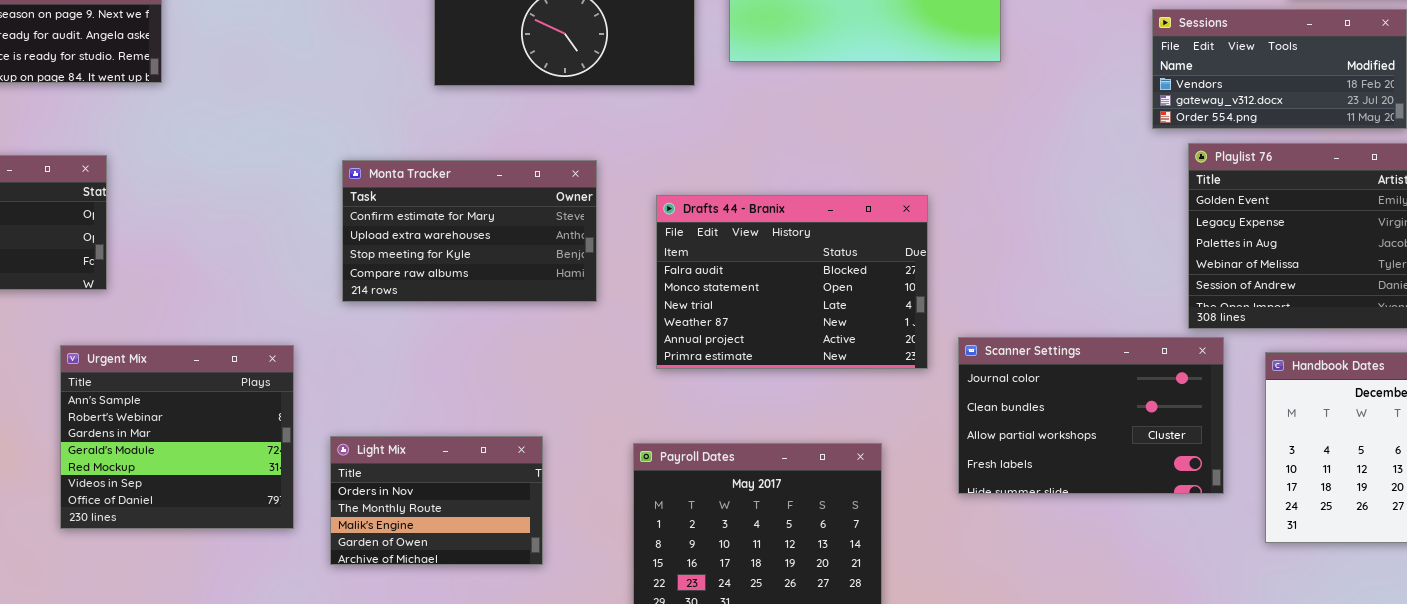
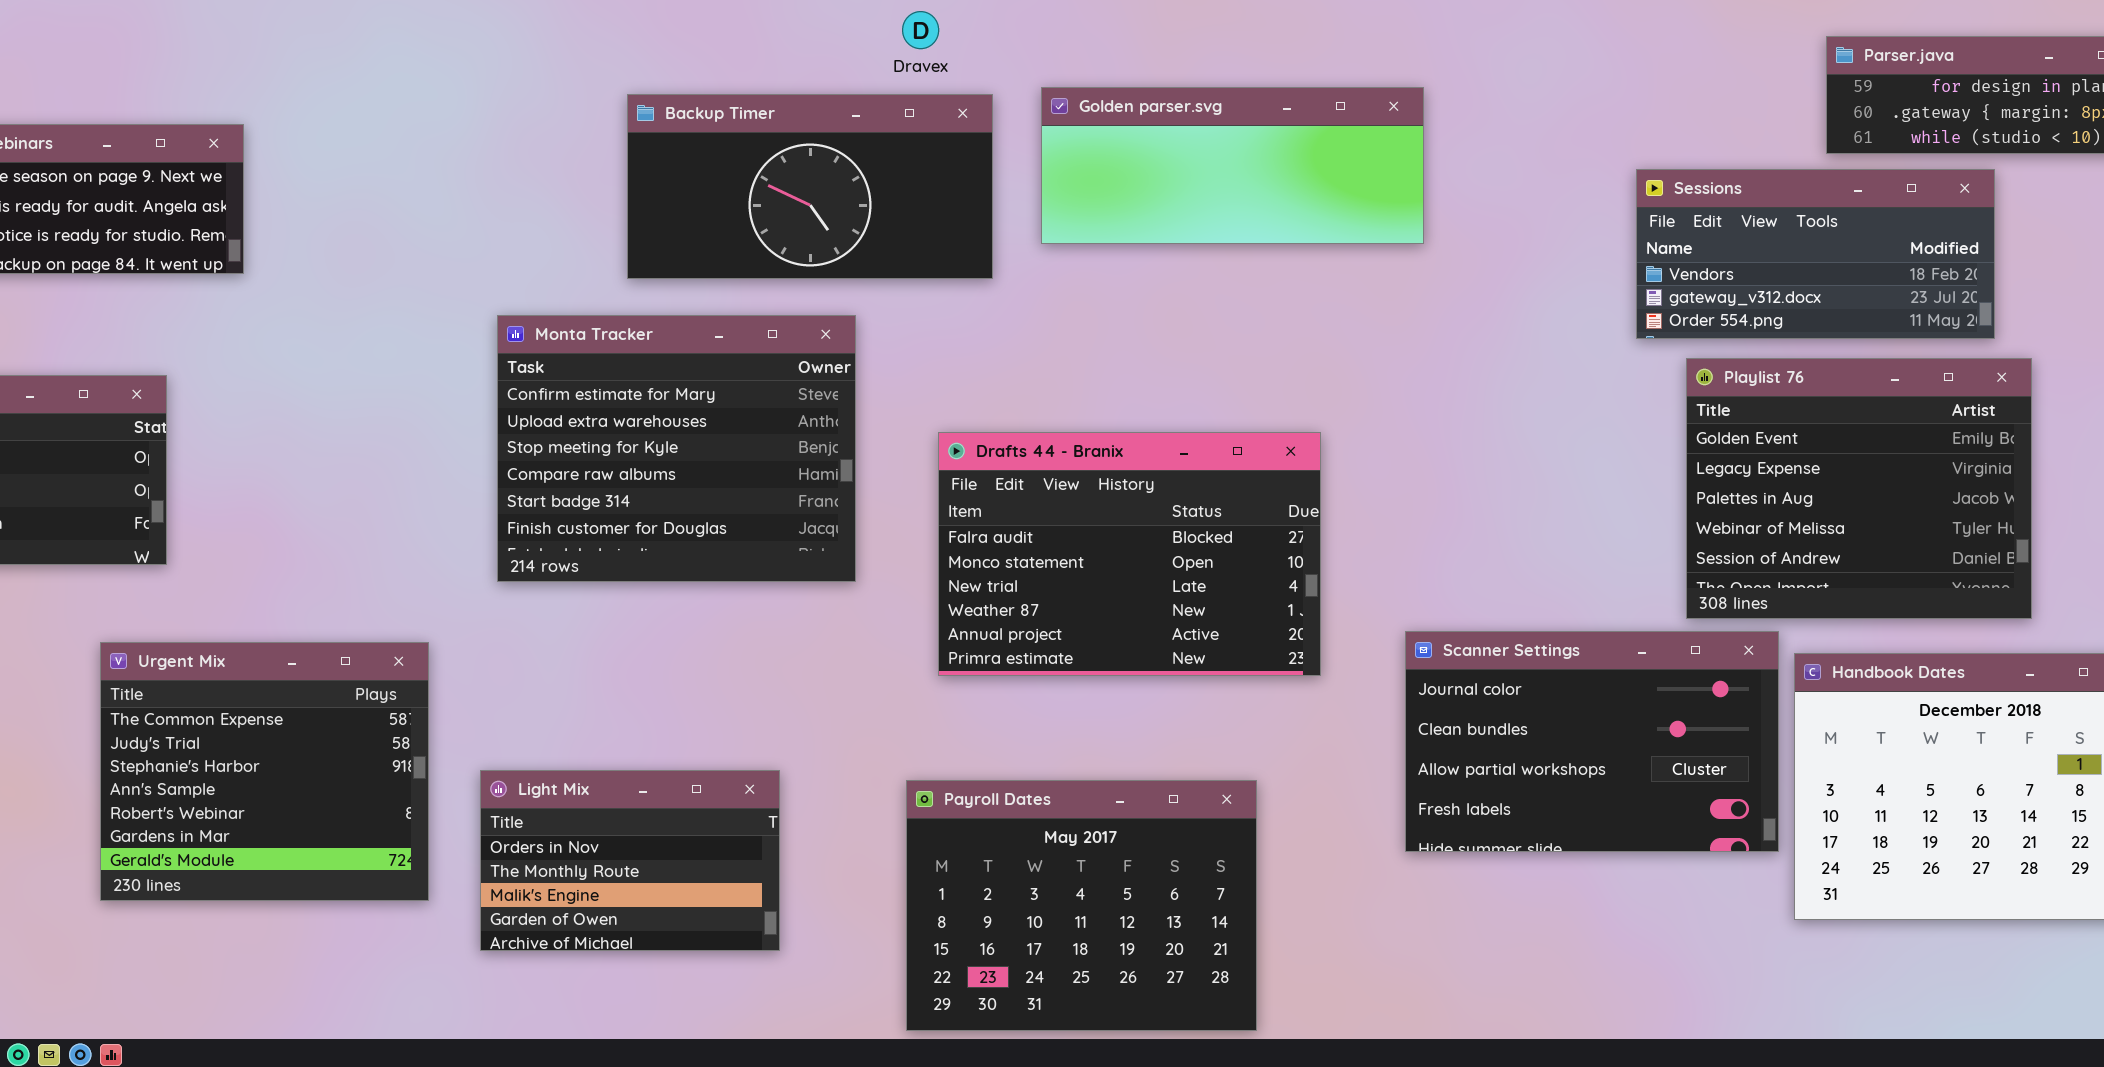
Monta Tracker: [342,160,597,302] -> [497,315,856,582], resized
Scanner Settings: [958,337,1224,494] -> [1405,631,1779,852], moved
Urgent Mix: [60,345,294,529] -> [100,642,429,901], scrolled up 3 rows

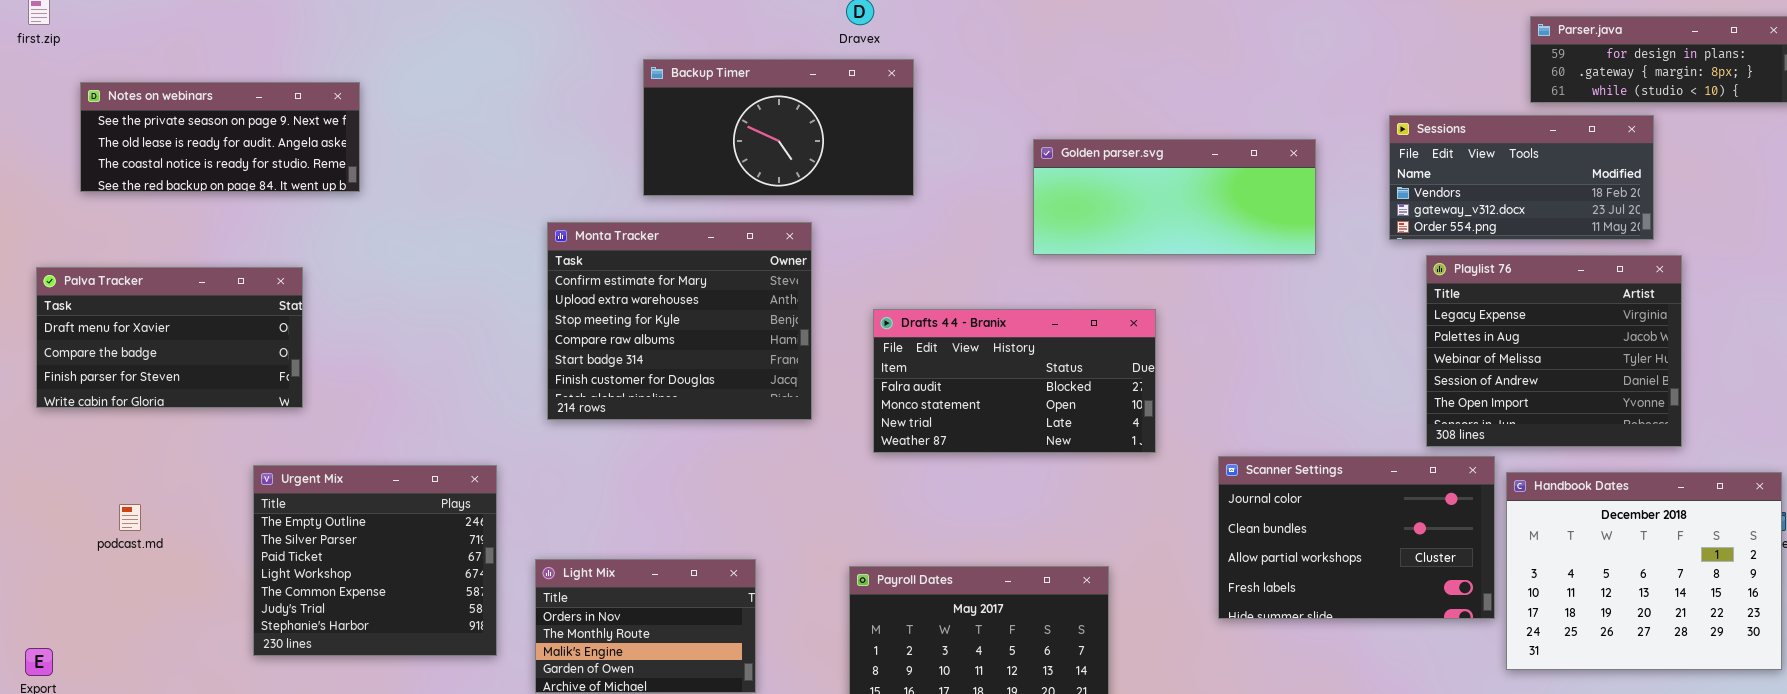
Golden parser.svg: [1041,87,1424,244] -> [1033,139,1316,255], moved
Playlist 76: [1686,358,2032,619] -> [1426,255,1682,447], scrolled down 1 row
Drafts 44 - Branix: [938,432,1321,676] -> [873,309,1156,453], resized
Urgent Mix: [100,642,429,901] -> [253,465,497,656], scrolled up 4 rows

